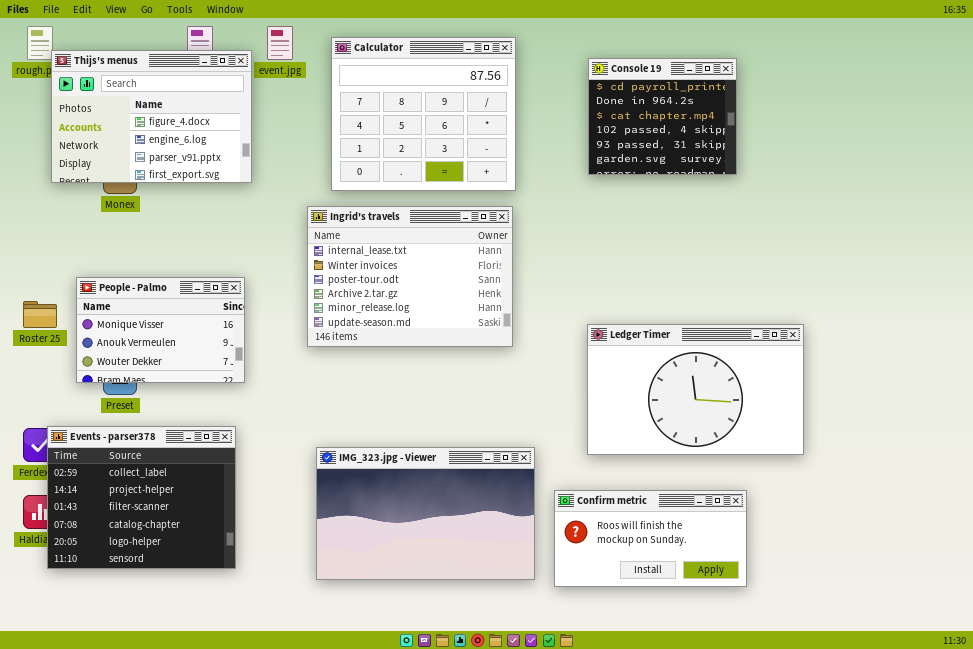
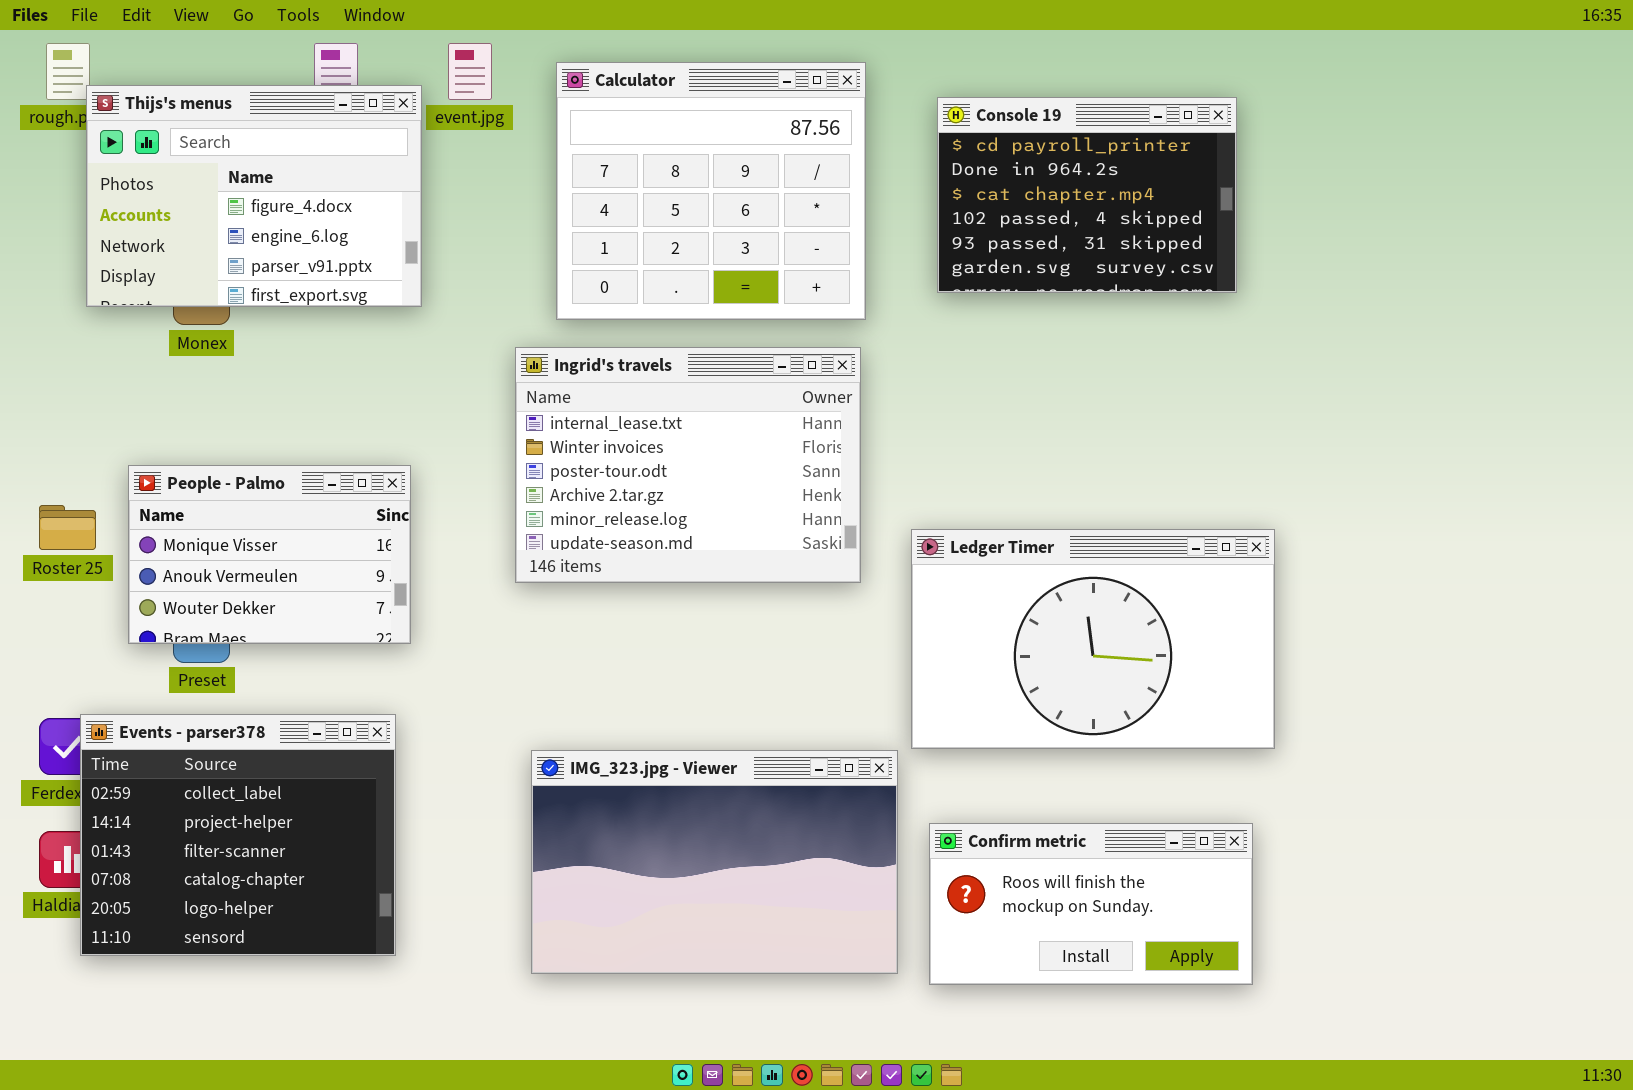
Console 19: [588,58,737,175] -> [937,97,1237,293], resized
Ledger Timer: [587,324,804,455] -> [911,529,1275,749], moved

